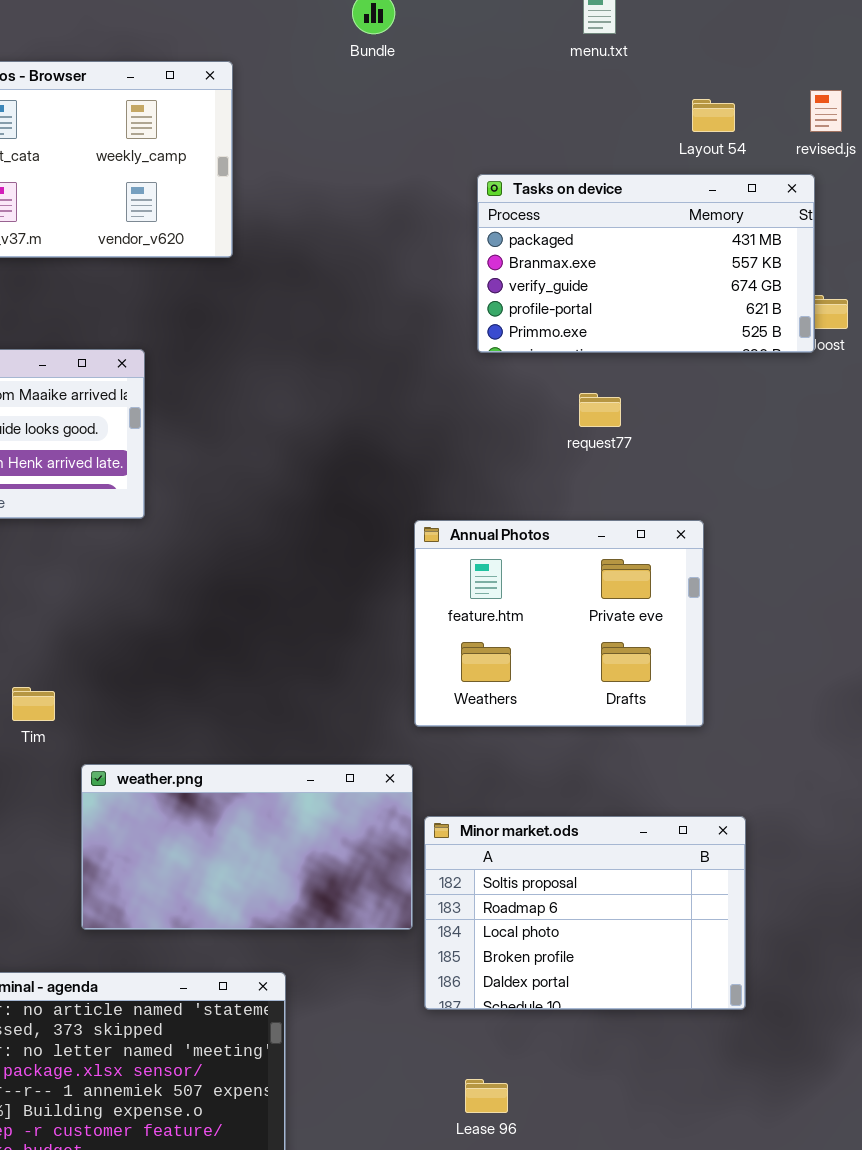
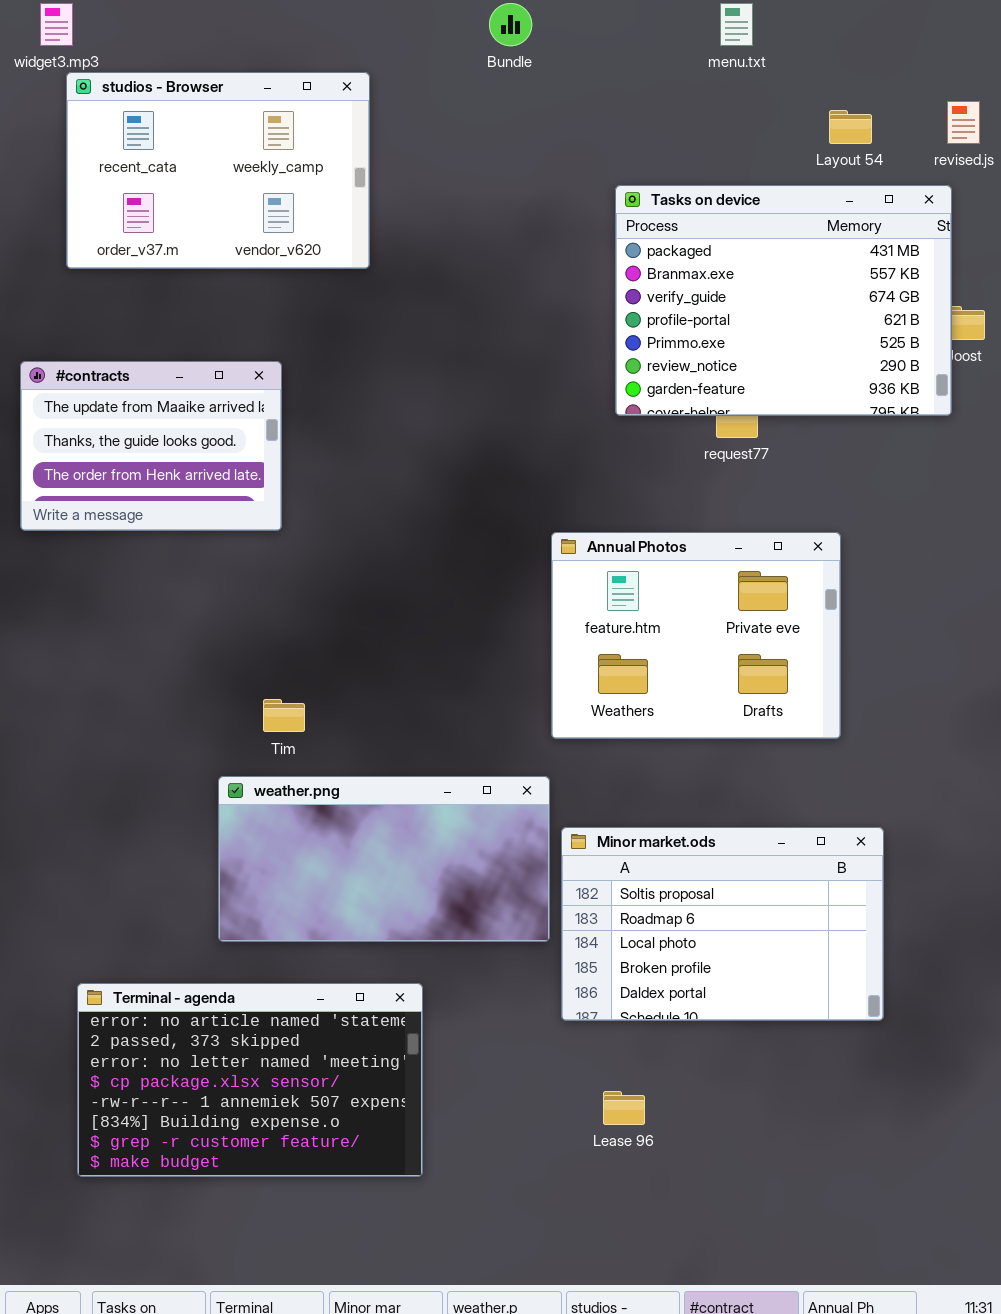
Tasks on device: [477,174,815,353] -> [615,185,952,416], resized
Tim: [12,687,55,721] -> [263,699,305,732], moved

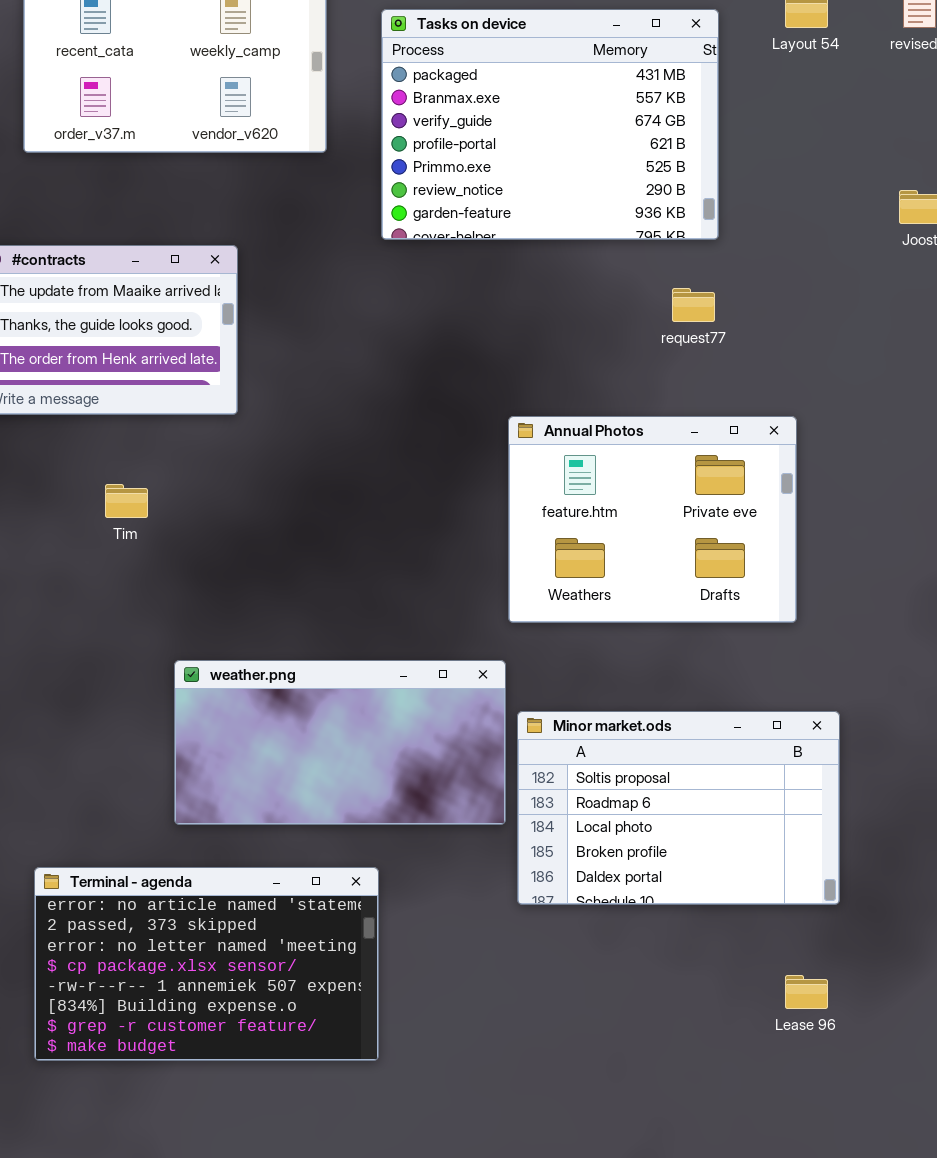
Tasks on device: [615,185,952,416] -> [381,9,719,240], moved
Tim: [263,699,305,732] -> [105,484,148,518], moved
Lease 96: [603,1091,645,1125] -> [785,975,828,1009], moved

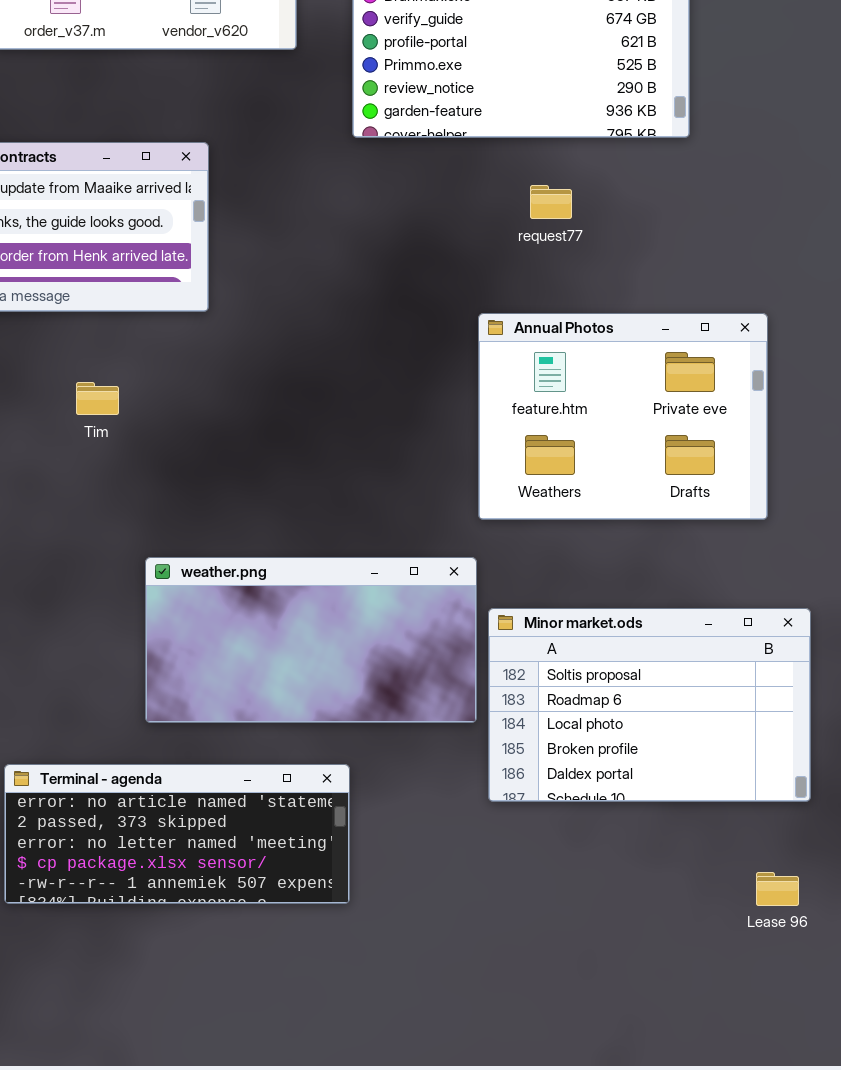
request77: [672,288,715,322] -> [530,185,572,219], moved
Terminal - agenda: [34,867,379,1061] -> [4,764,350,904], resized

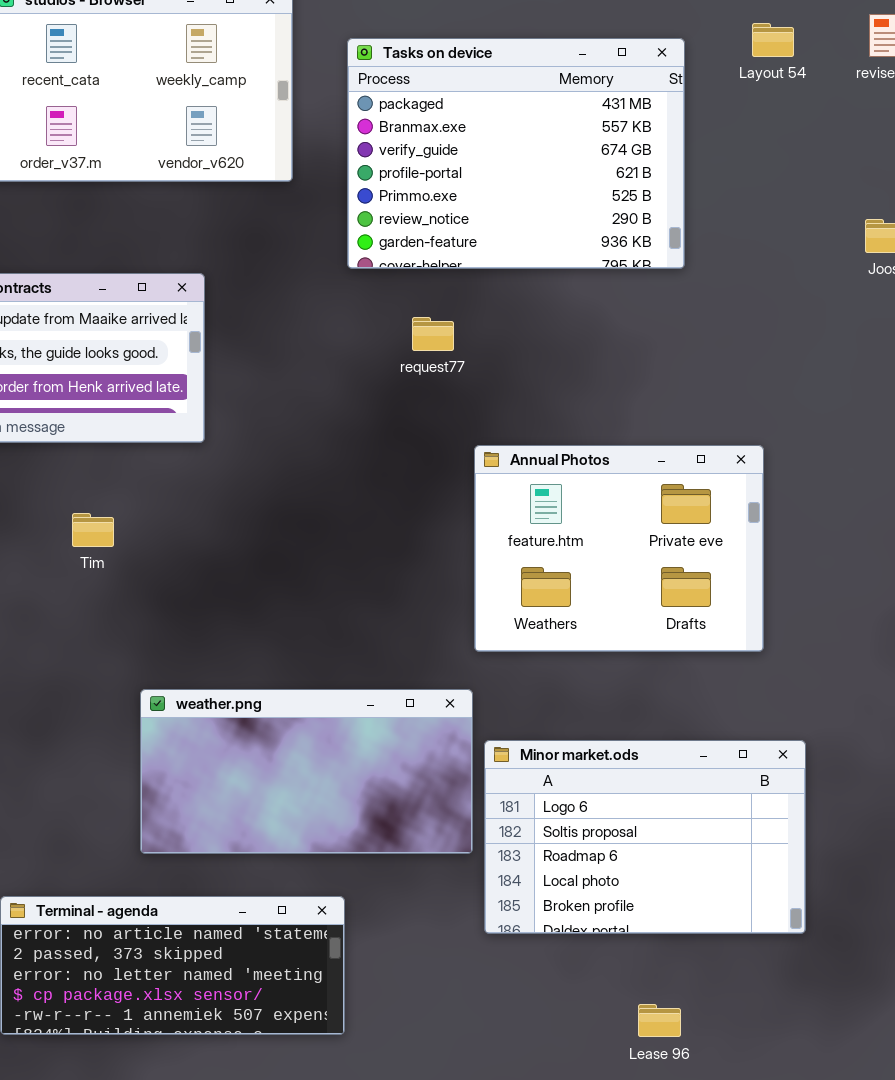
request77: [530,185,572,219] -> [412,317,454,351], moved
Minor market.ods: [488,608,811,802] -> [484,740,806,934], scrolled up 1 row
Lease 96: [756,872,799,906] -> [638,1004,681,1037], moved

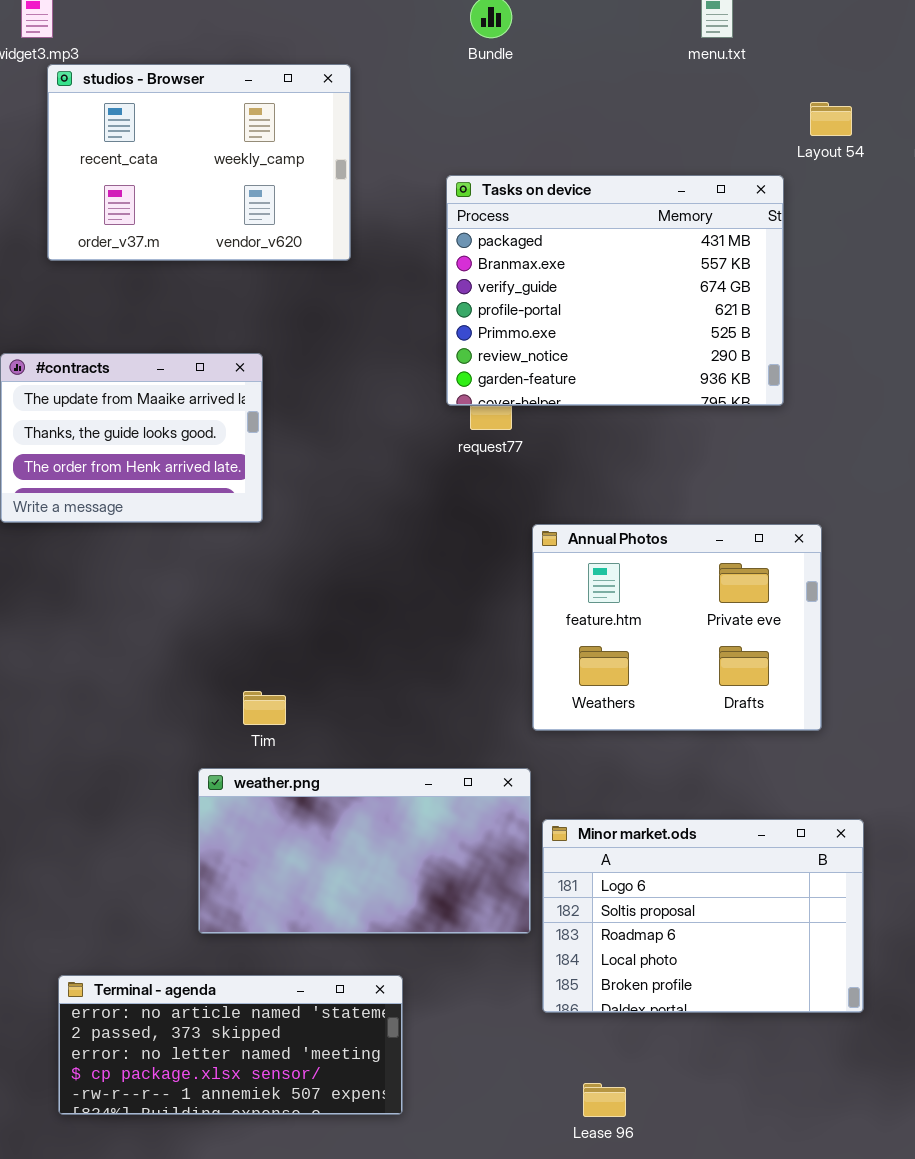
Tasks on device: [347,38,685,269] -> [446,175,784,406], moved
Tim: [72,513,114,547] -> [243,691,286,725], moved
Lease 96: [638,1004,681,1037] -> [583,1083,626,1117], moved

